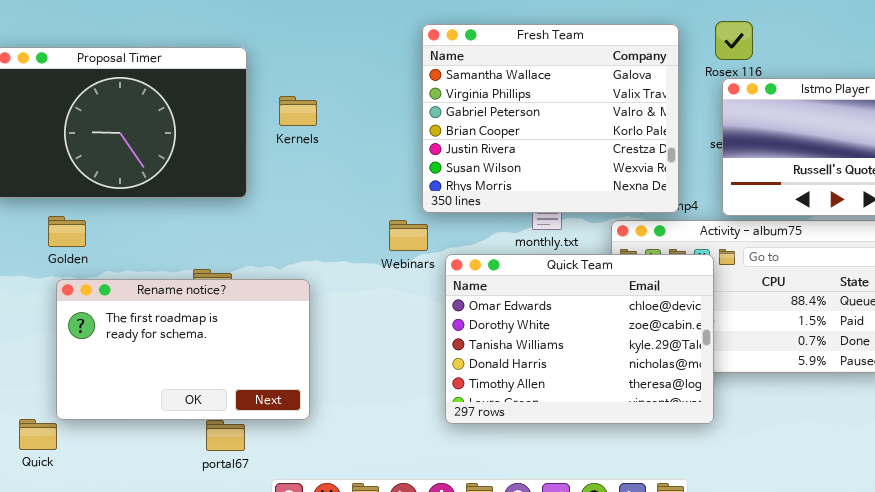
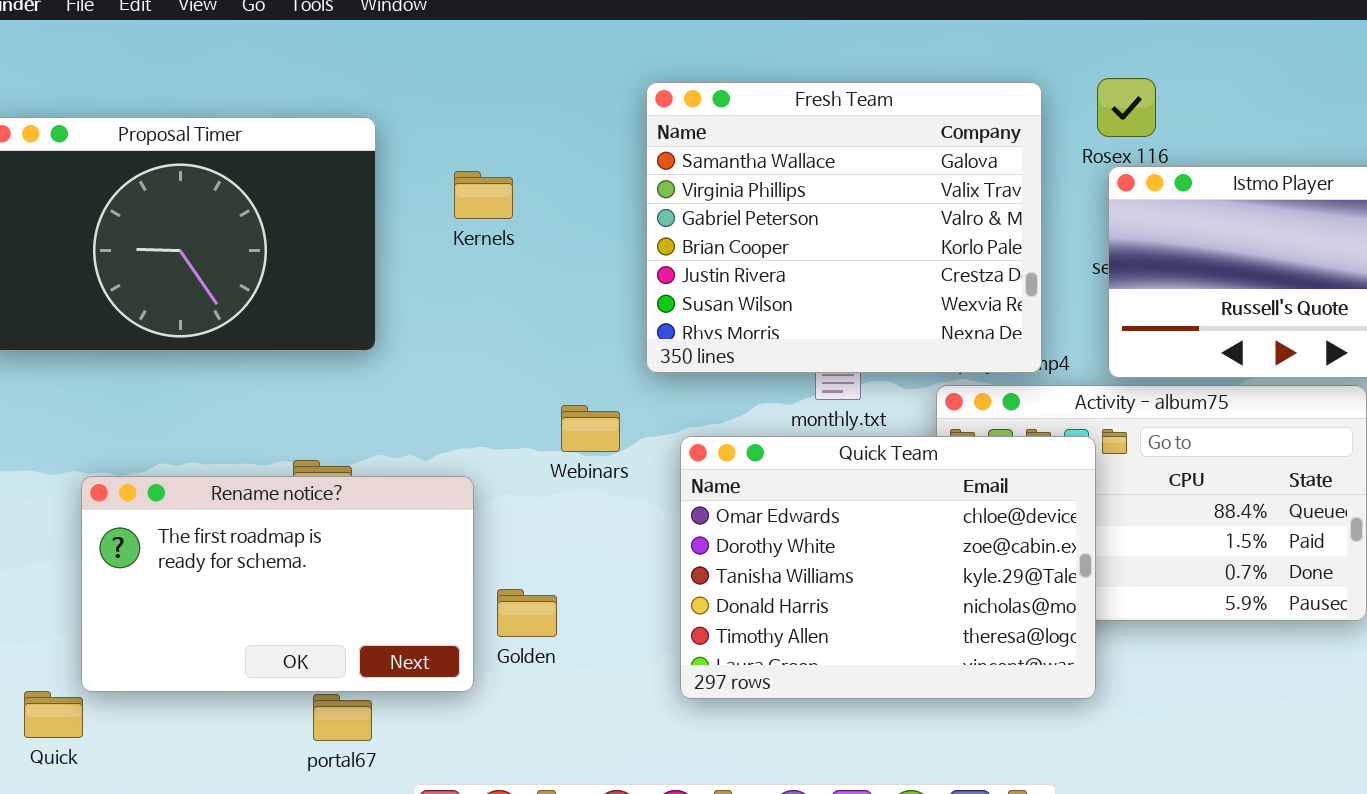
Kernels: [279,96,317,126] -> [454,171,513,219], moved
Golden: [48,216,86,247] -> [497,589,557,637], moved
Webinars: [389,220,428,251] -> [561,405,620,452], moved

